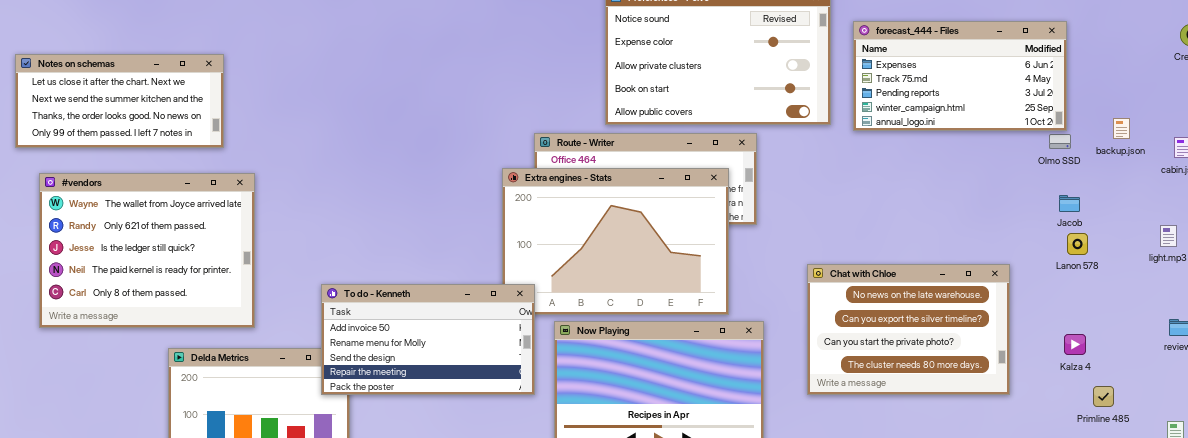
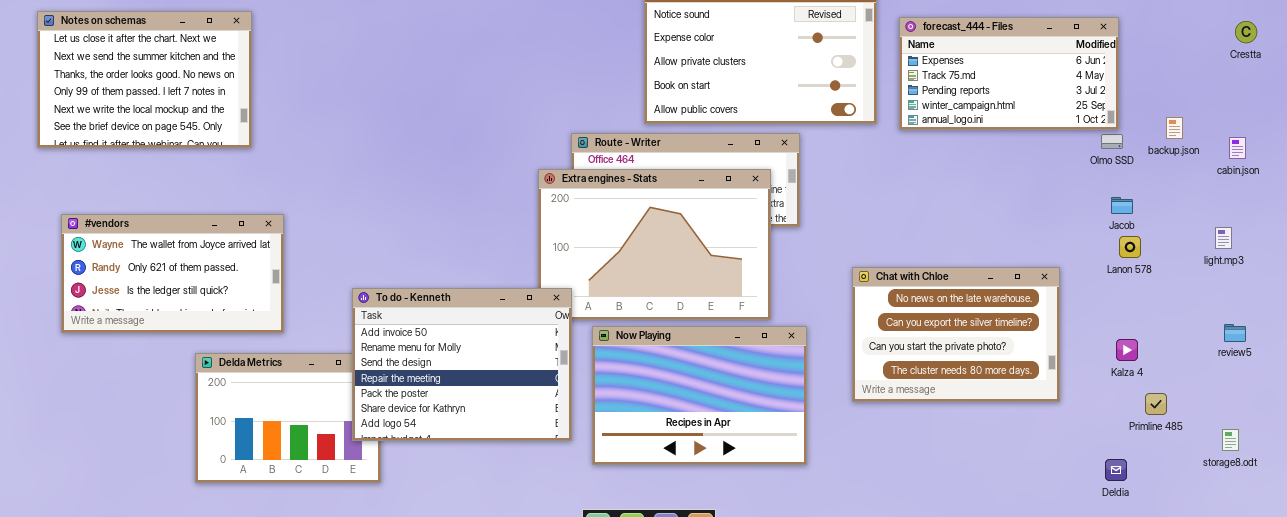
Notes on schemas: [15,54,224,148] -> [37,11,252,148], resized
#vendors: [39,173,255,328] -> [61,214,284,333], resized
To do - Kenneth: [321,284,535,395] -> [352,288,572,441], resized

